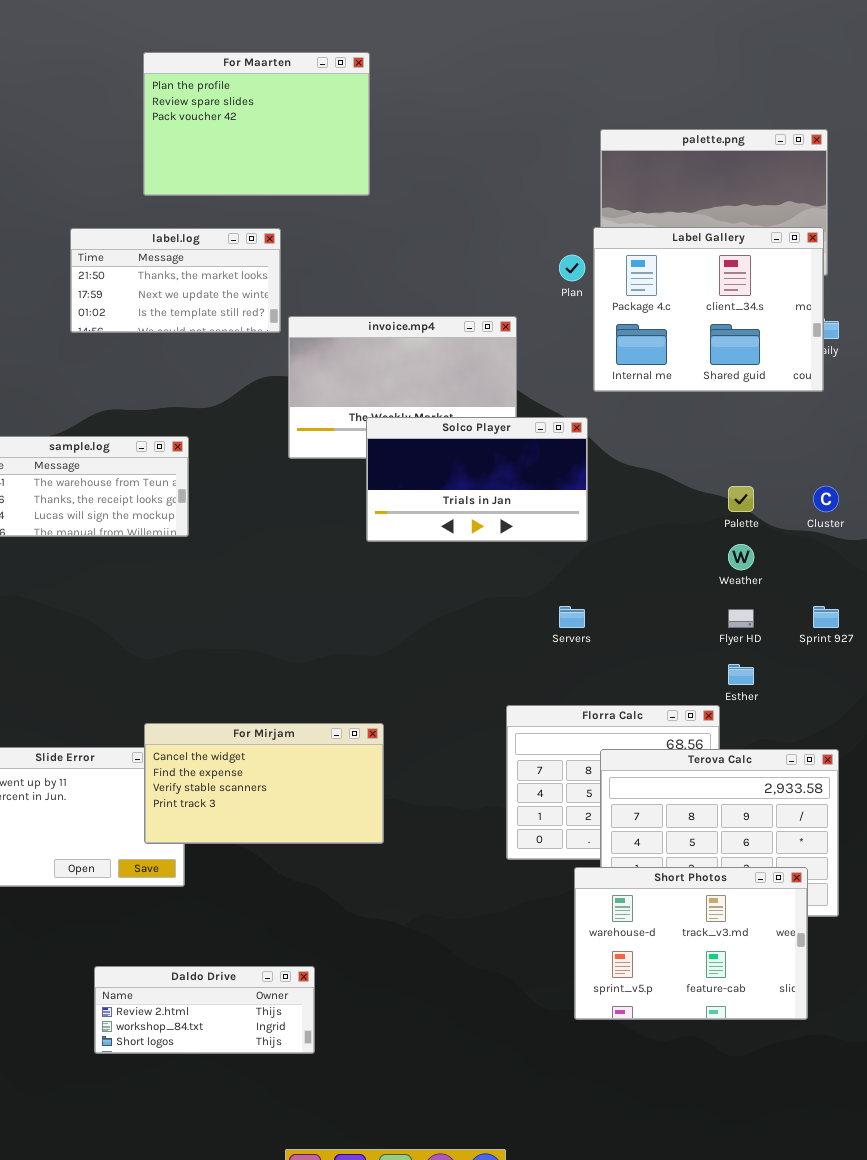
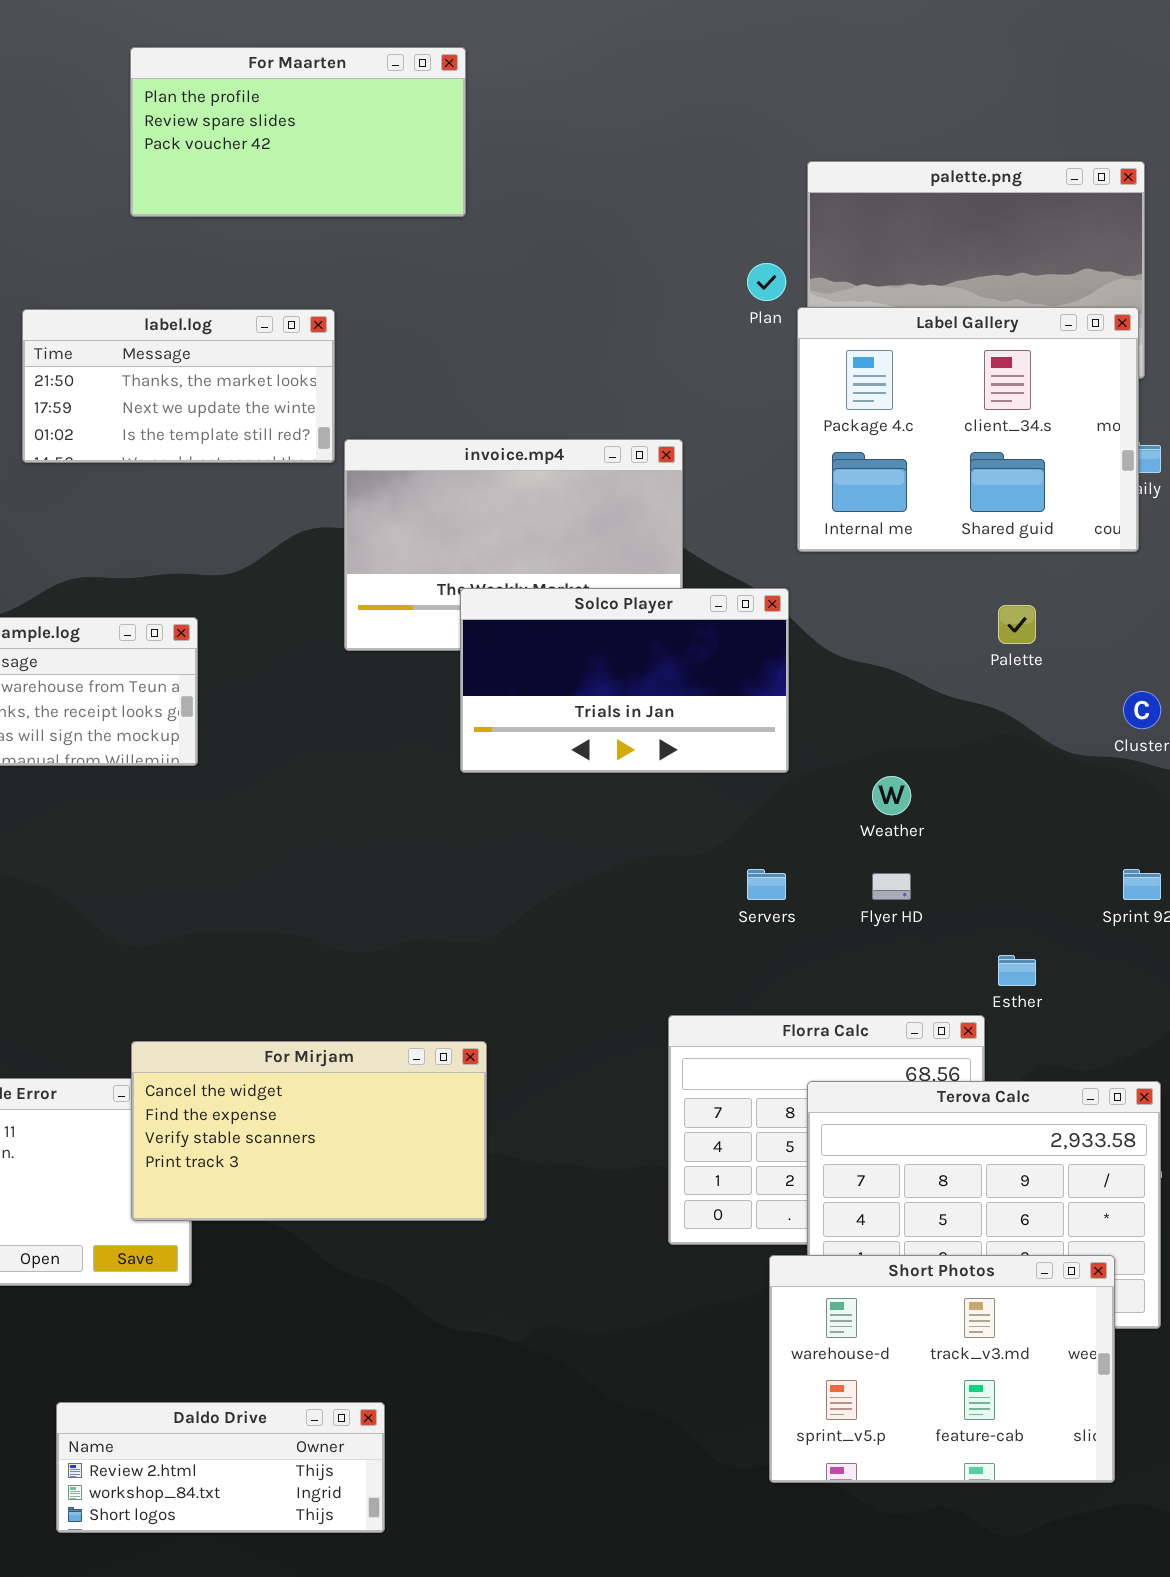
For Maarten: [143,52,370,196] -> [130,47,466,217], resized
Plan: [559,255,585,281] -> [747,263,786,301], moved
Palette: [728,486,754,512] -> [998,605,1036,644], moved
Weather: [728,544,754,570] -> [872,776,911,815], moved
Flyer HD: [728,609,754,628] -> [872,873,911,900], moved

